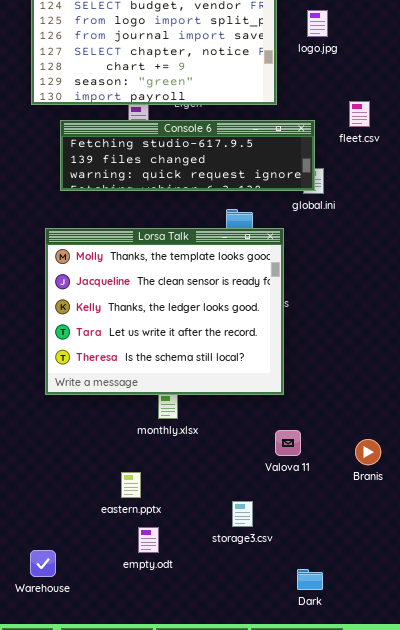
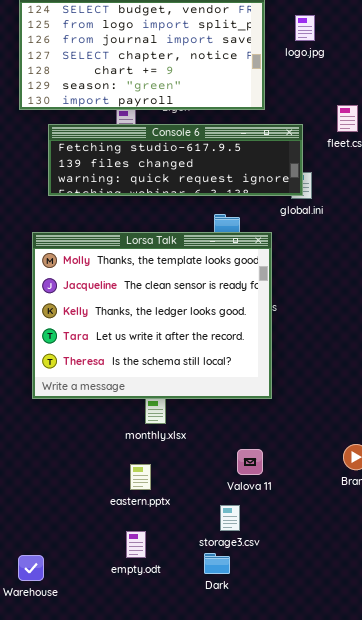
Valova 11: [275,430,301,456] -> [237,449,263,475], moved
eastern.pptx: [121,472,141,498] -> [130,464,151,490], moved
Dark: [297,569,323,590] -> [204,553,230,574], moved

